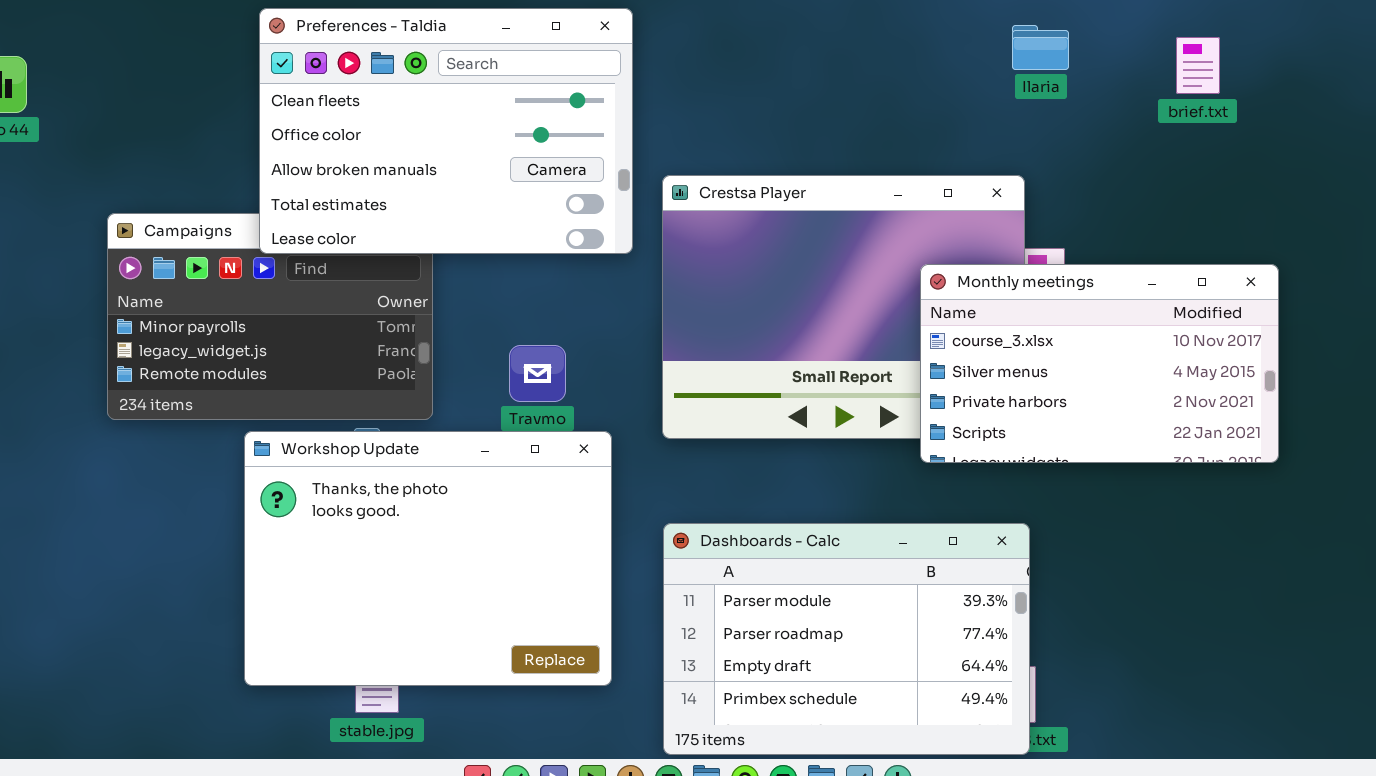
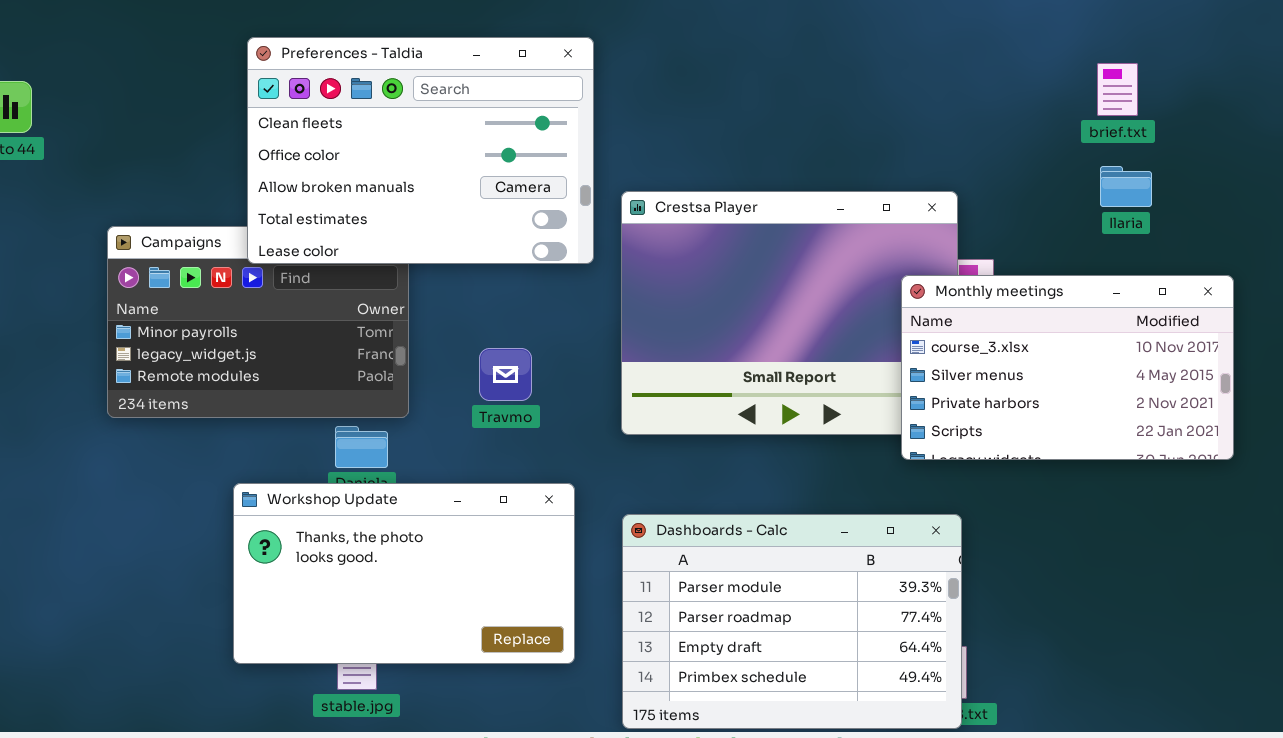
Ilaria: [1012,25,1069,70] -> [1100,166,1152,207], moved
Monthly meetings: [920,264,1279,463] -> [901,275,1234,460], moved
Workshop Update: [244,431,612,686] -> [233,483,575,664], resized

